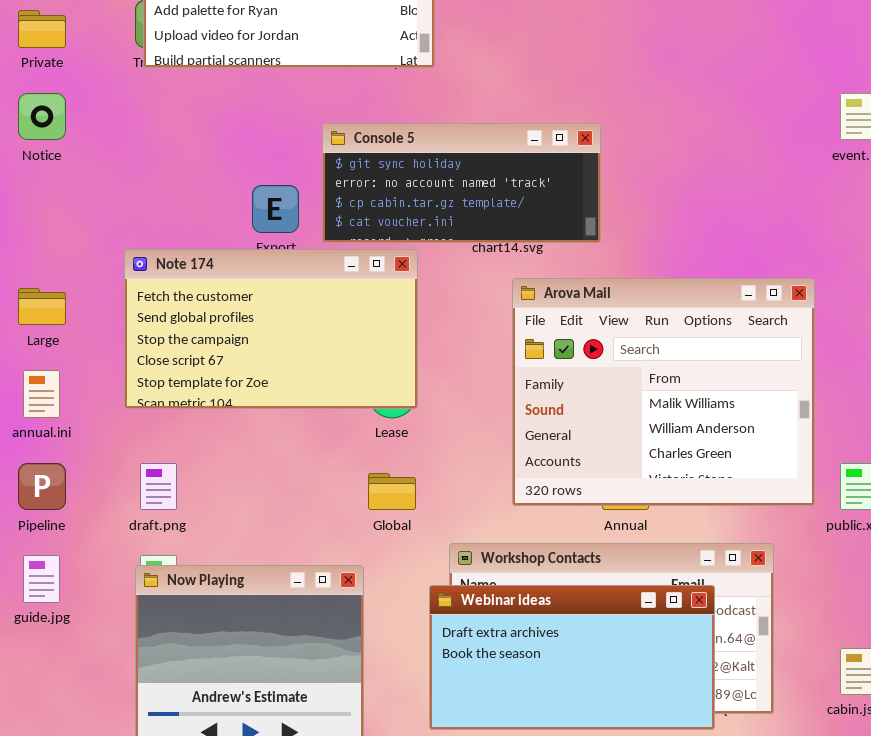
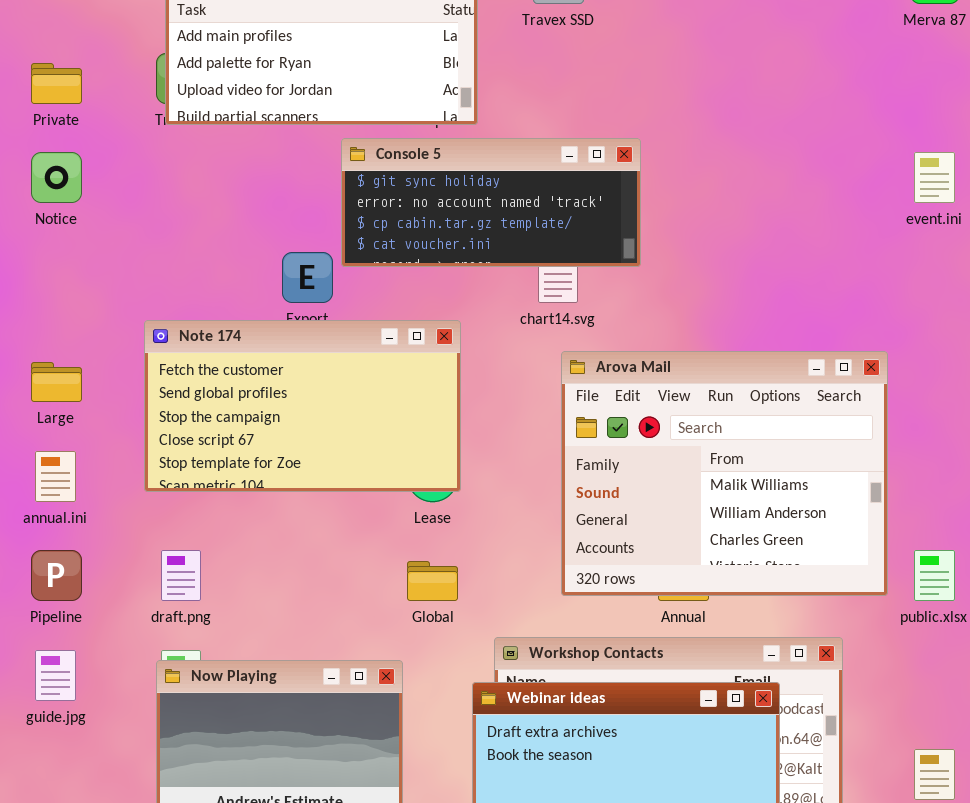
Console 5: [322,123,601,243] -> [341,138,641,267], moved

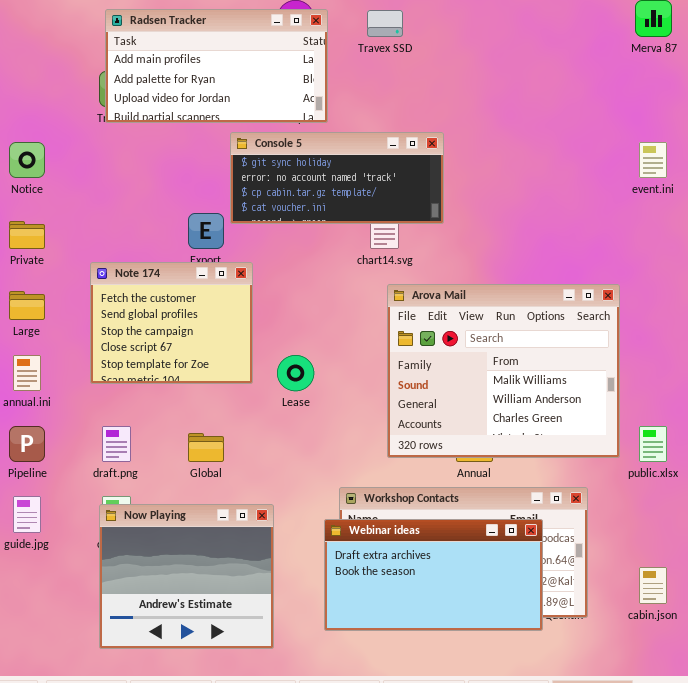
Private: [31,63,82,104] -> [9,221,45,249], moved
Note 174: [144,320,461,492] -> [90,262,253,384], resized
Global: [407,561,458,601] -> [188,433,224,462], moved

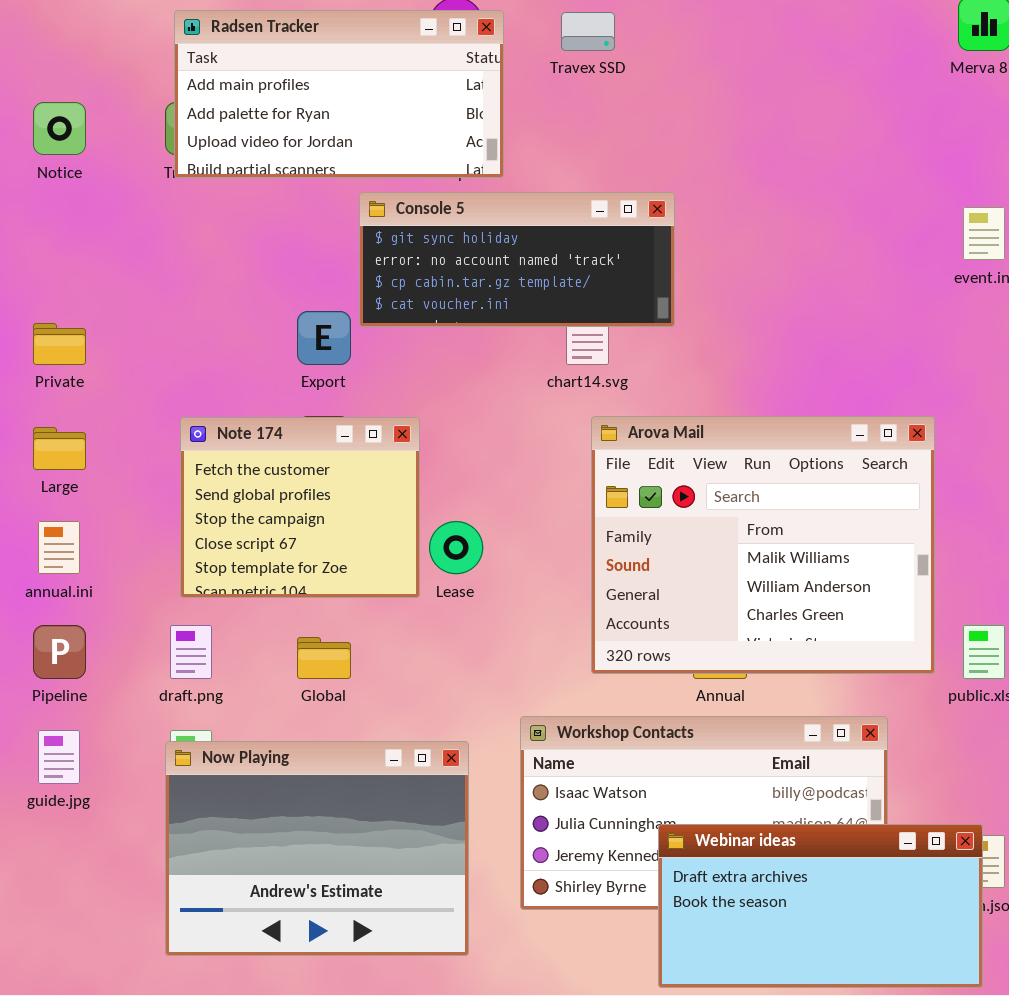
Notice: [9,142,45,178] -> [33,102,86,155], moved
Note 174: [90,262,253,384] -> [180,417,420,598], moved
Now Playing: [99,504,274,649] -> [165,741,469,956], resized
Webinar ideas: [324,519,543,631] -> [658,824,983,988], moved

